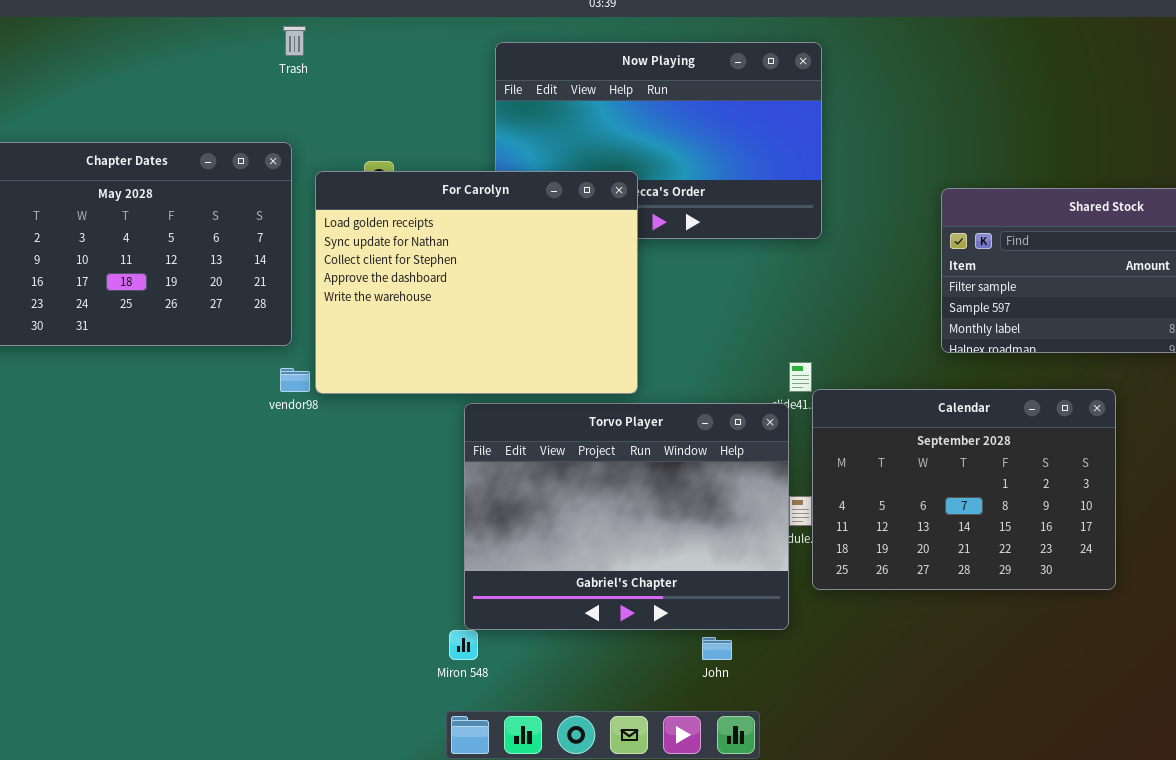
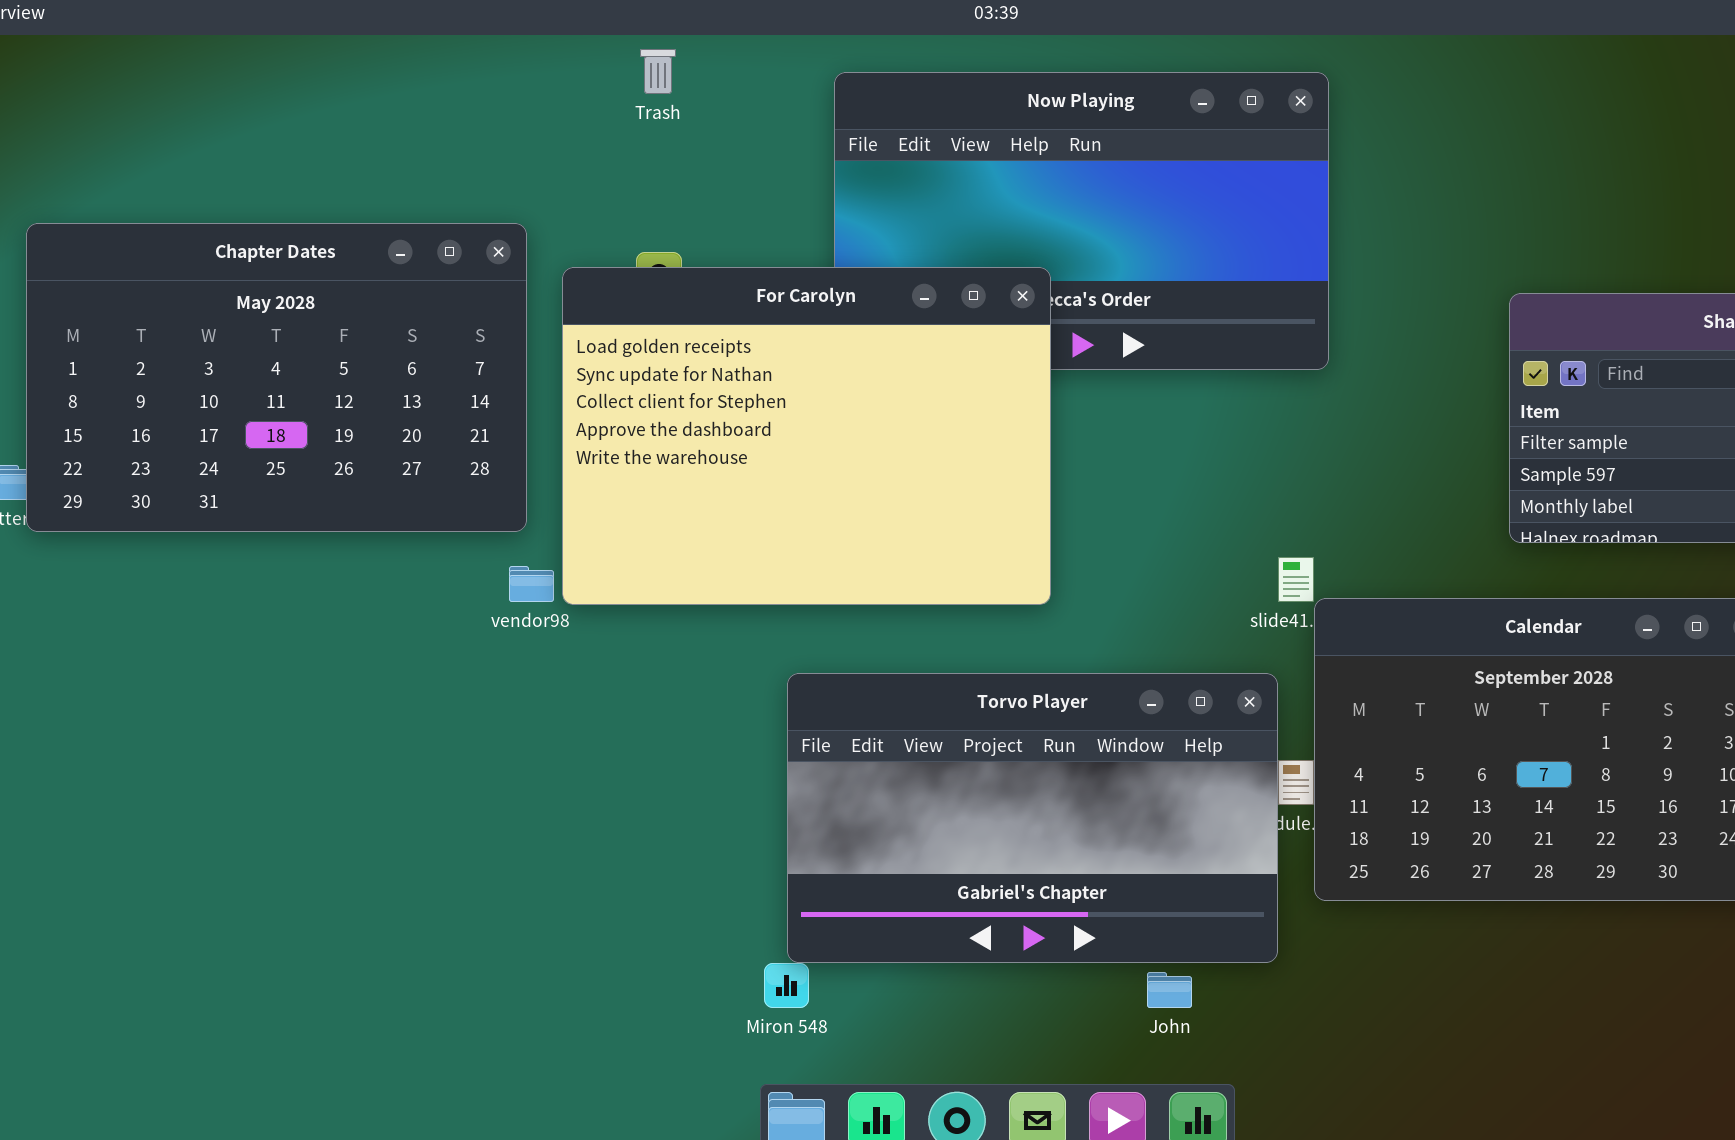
Trash: [283,26,306,56] -> [640,49,676,94], moved
Torvo Player: [464,403,789,630] -> [787,673,1278,963], resized

